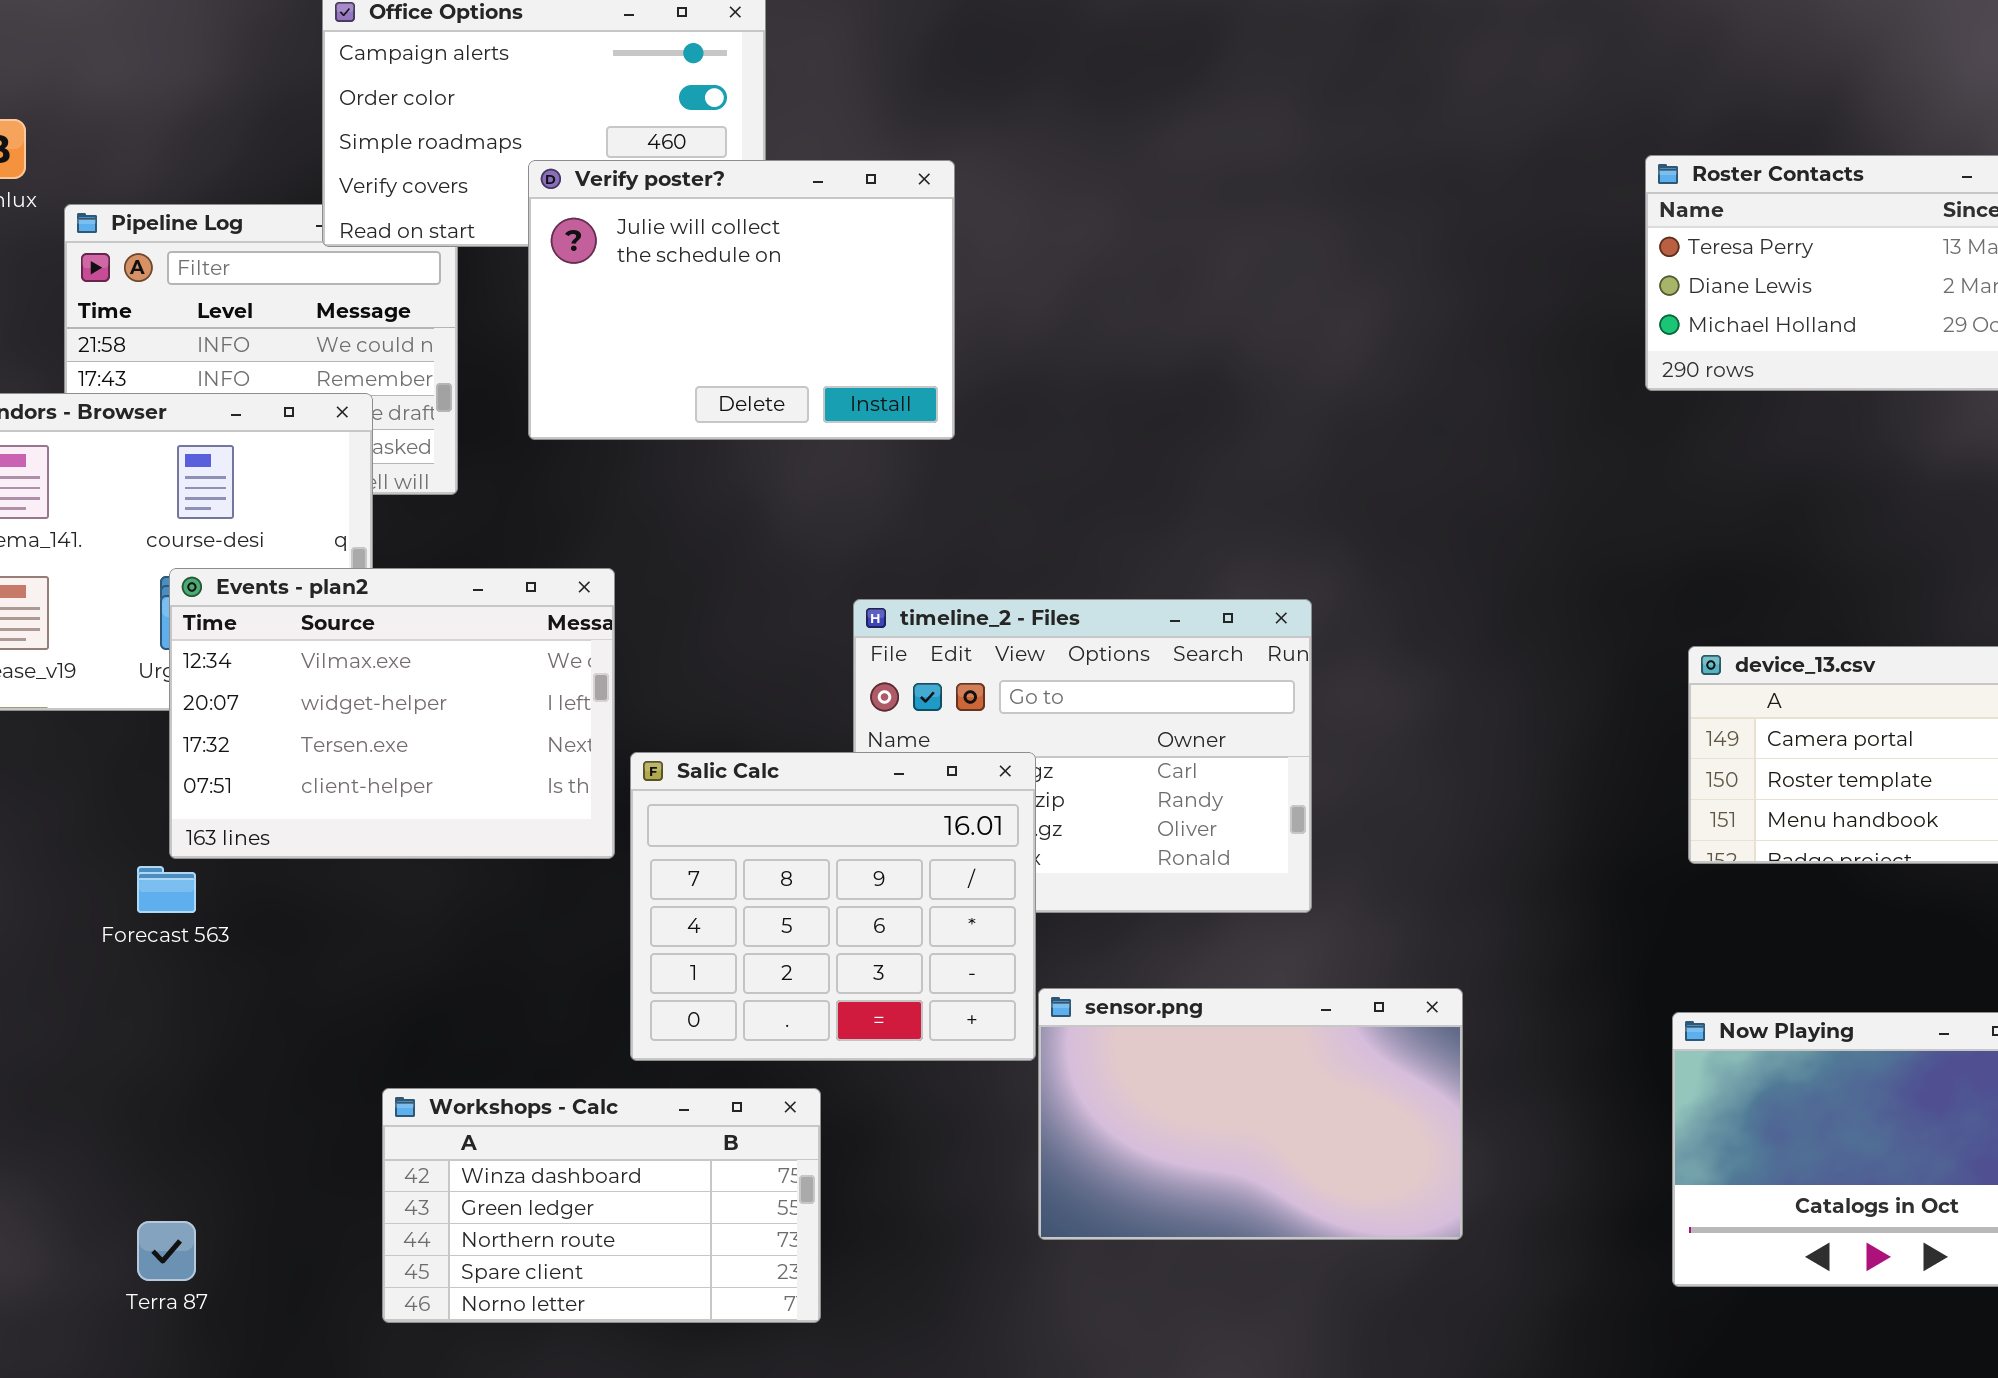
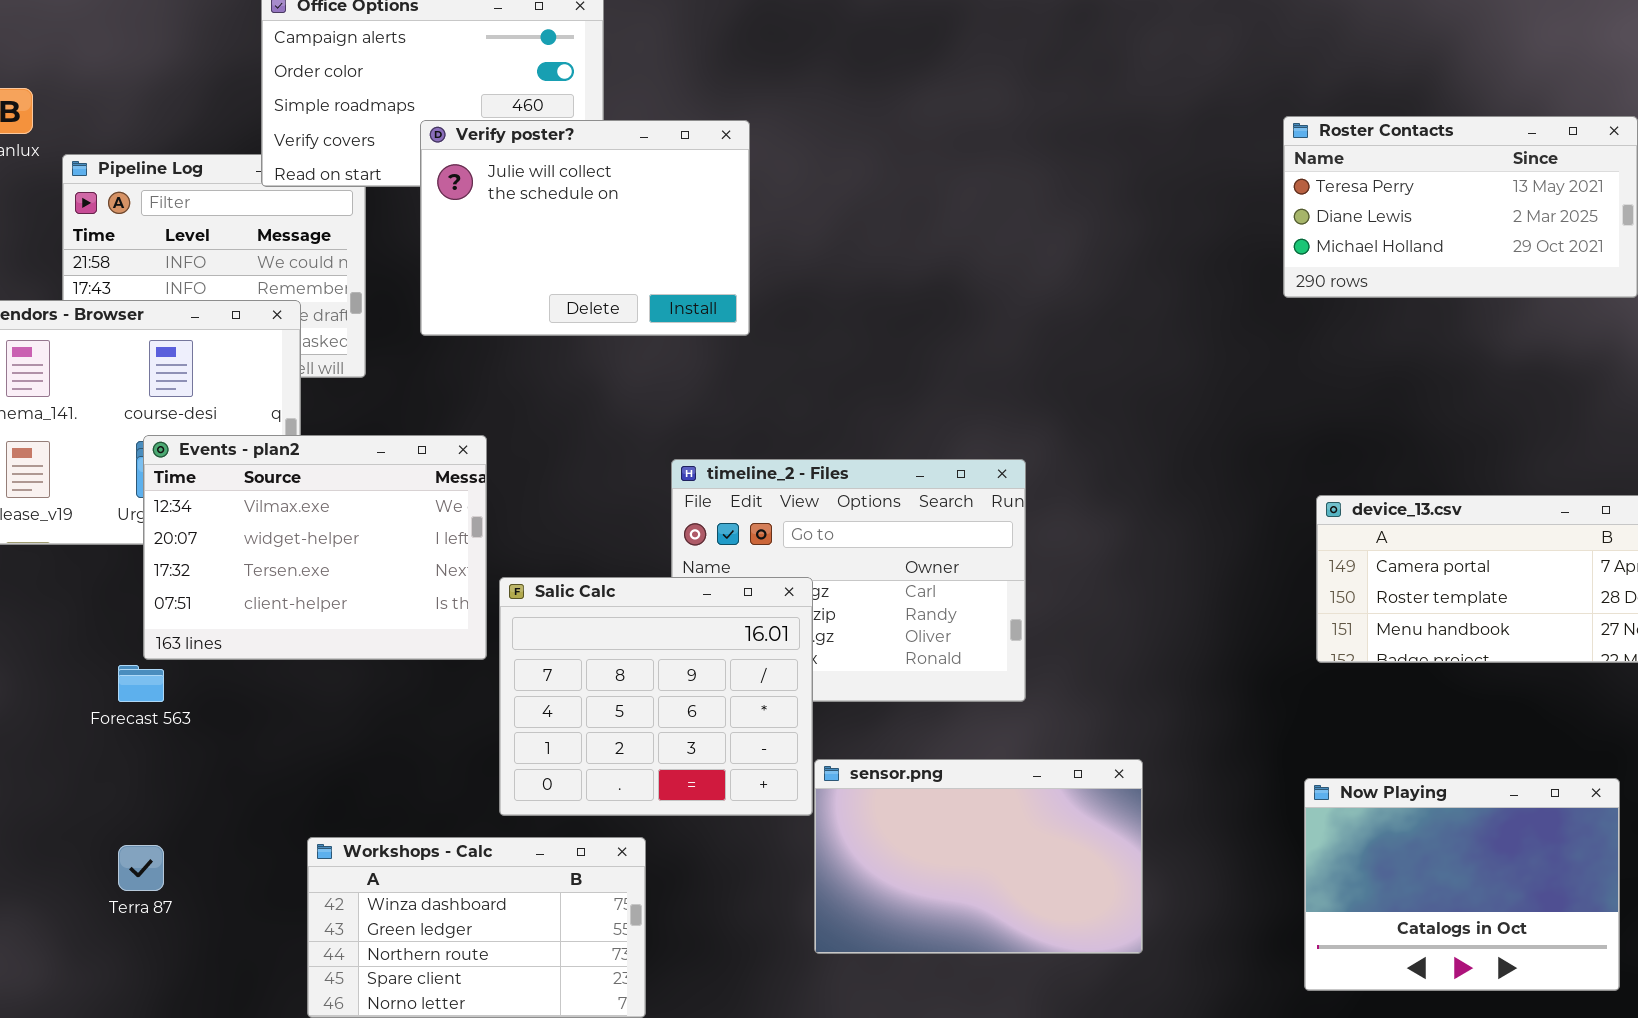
Terra 87: [137,1221,196,1281] -> [118,845,164,891], moved

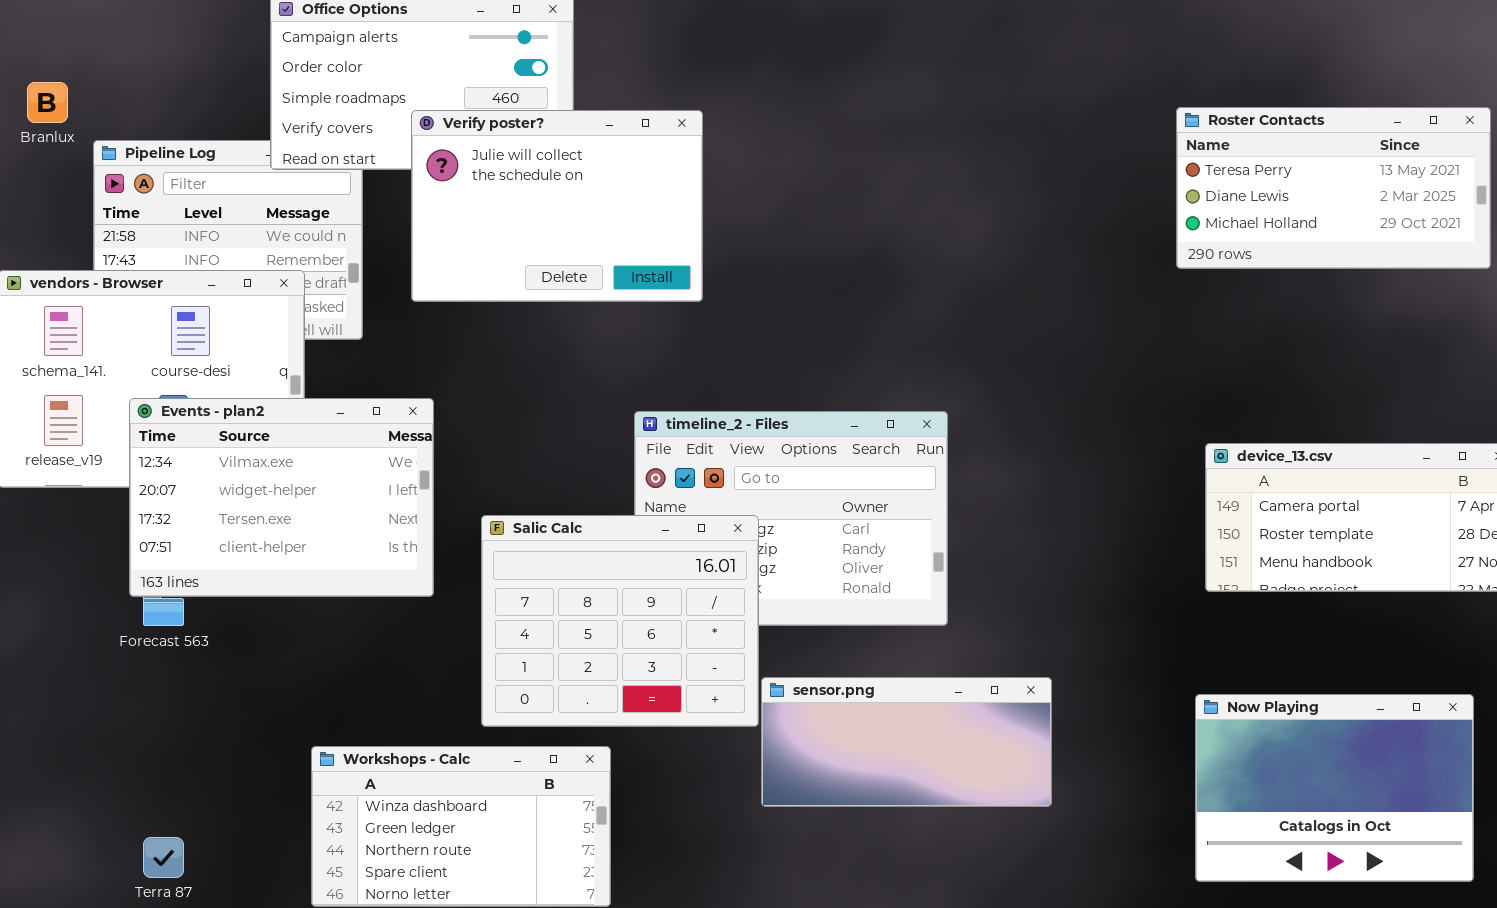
Events - plan2: [143,435,487,660] -> [129,398,434,597], moved
sensor.png: [814,759,1143,954] -> [761,677,1052,807], resized
Terra 87: [118,845,164,891] -> [143,837,184,878], moved

